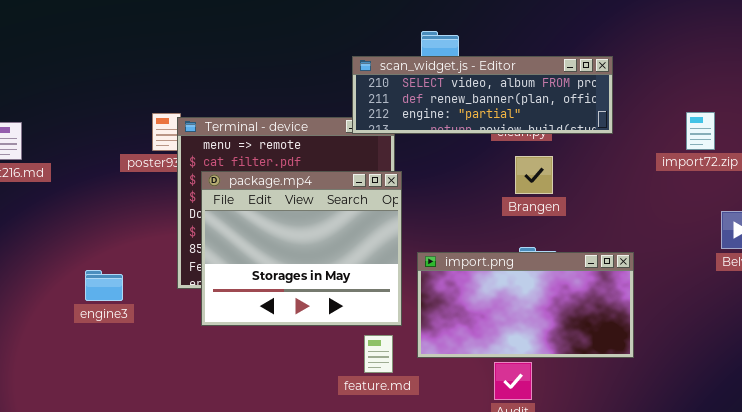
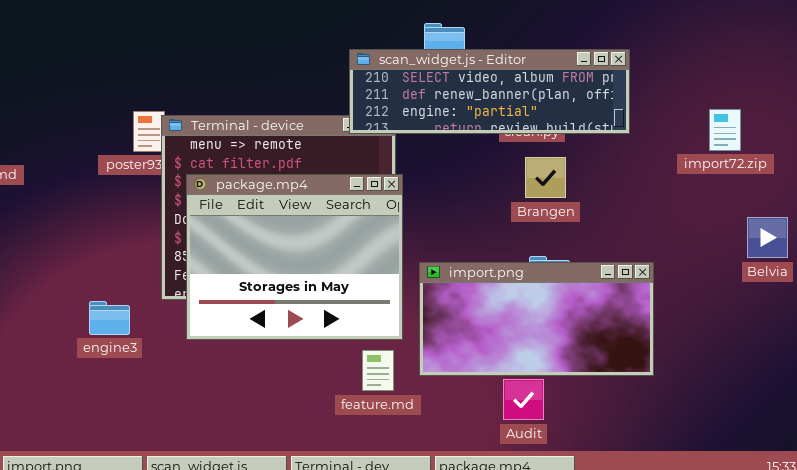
engine3: [85,270,123,301] -> [89,301,130,335], moved

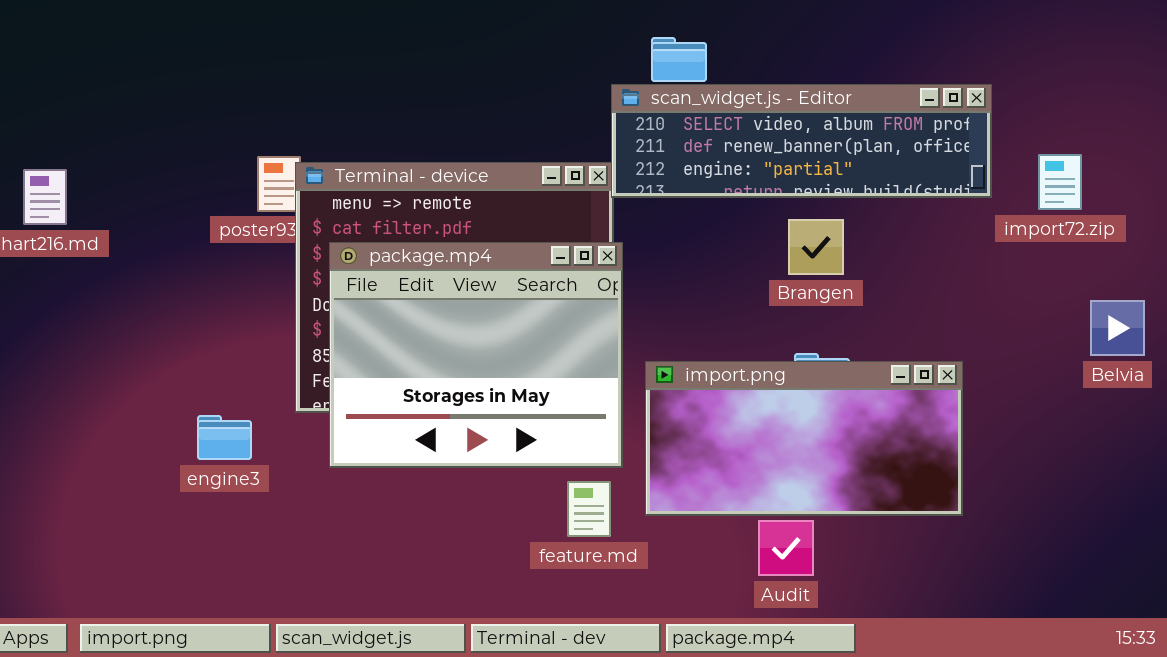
scan_widget.js - Editor: [349,49,630,134] -> [611,84,992,198], moved

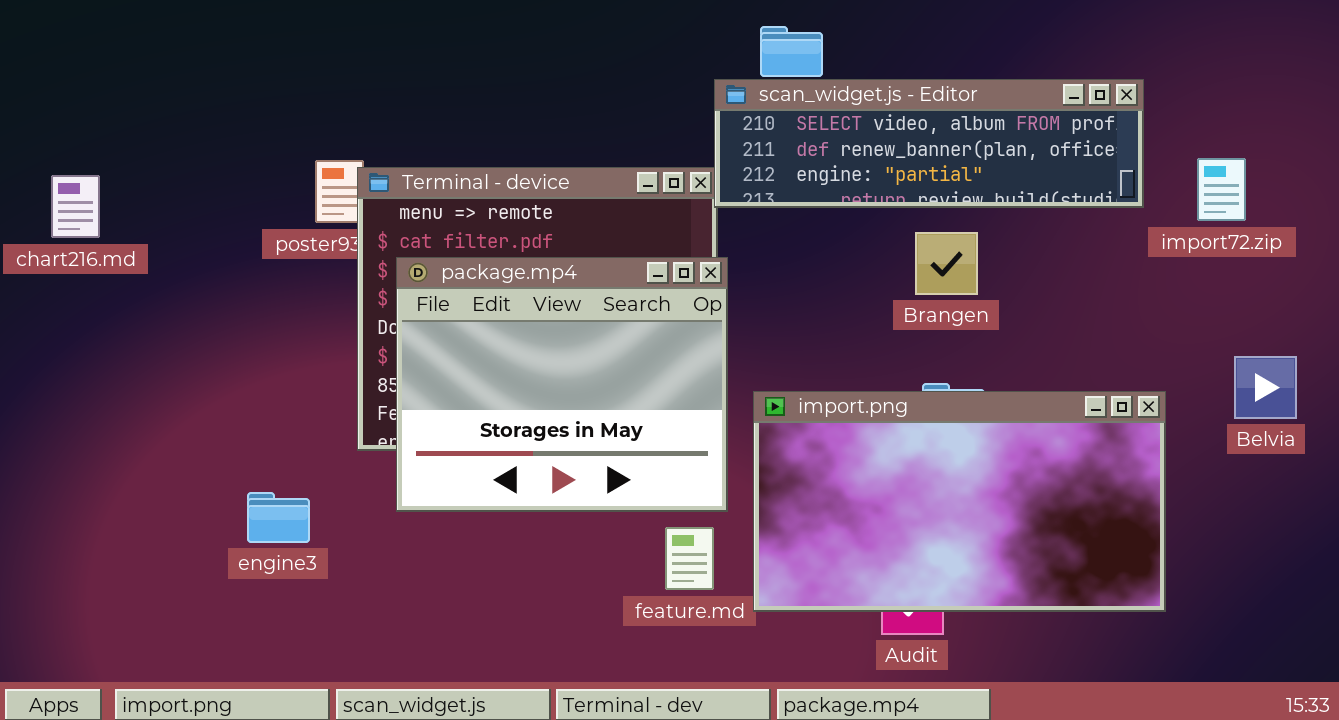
Belvia: [1090,300,1145,356] -> [1234,356,1297,419], moved
import.png: [645,361,963,516] -> [753,391,1166,612], resized
engine3: [197,415,252,460] -> [247,492,310,543], moved

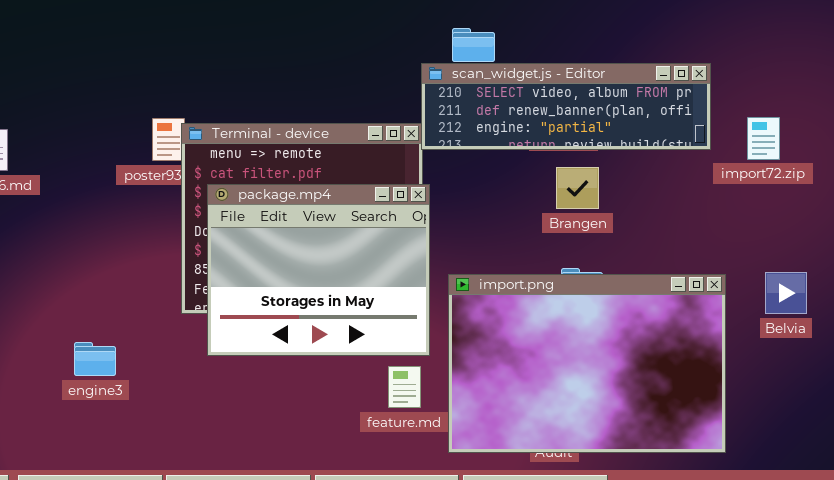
Belvia: [1234,356,1297,419] -> [765,272,807,314], moved
import.png: [753,391,1166,612] -> [448,274,726,453], resized
engine3: [247,492,310,543] -> [74,342,116,376], moved

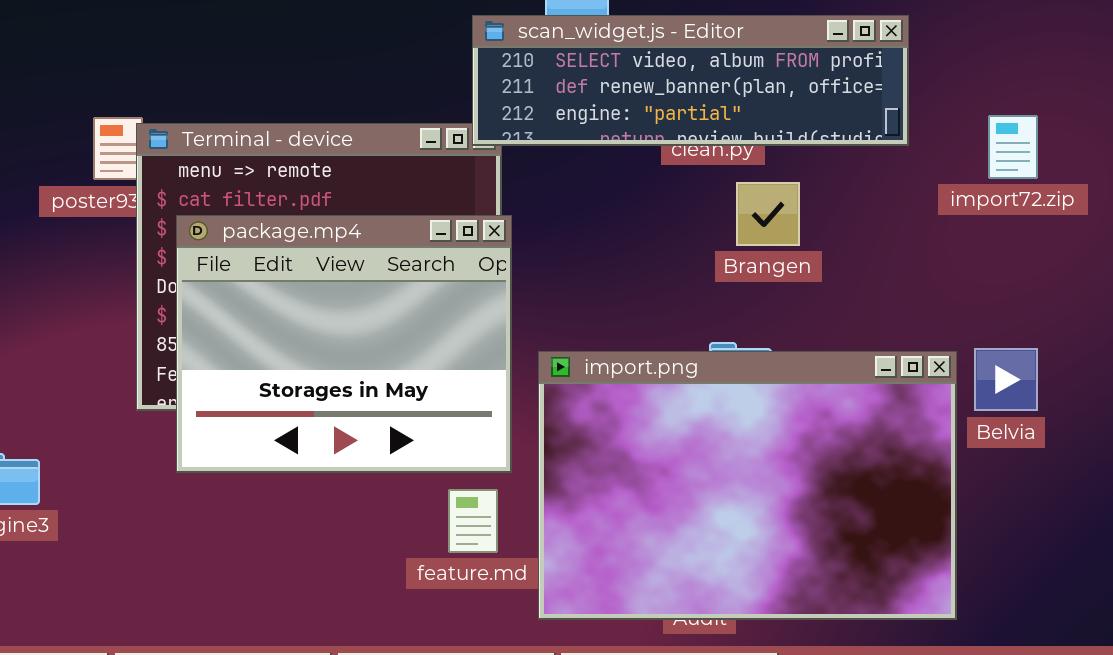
scan_widget.js - Editor: [421,63,711,150] -> [472,15,909,146], moved
Brangen: [556,167,599,209] -> [736,182,800,246], moved
Belvia: [765,272,807,314] -> [974,348,1038,411], moved

